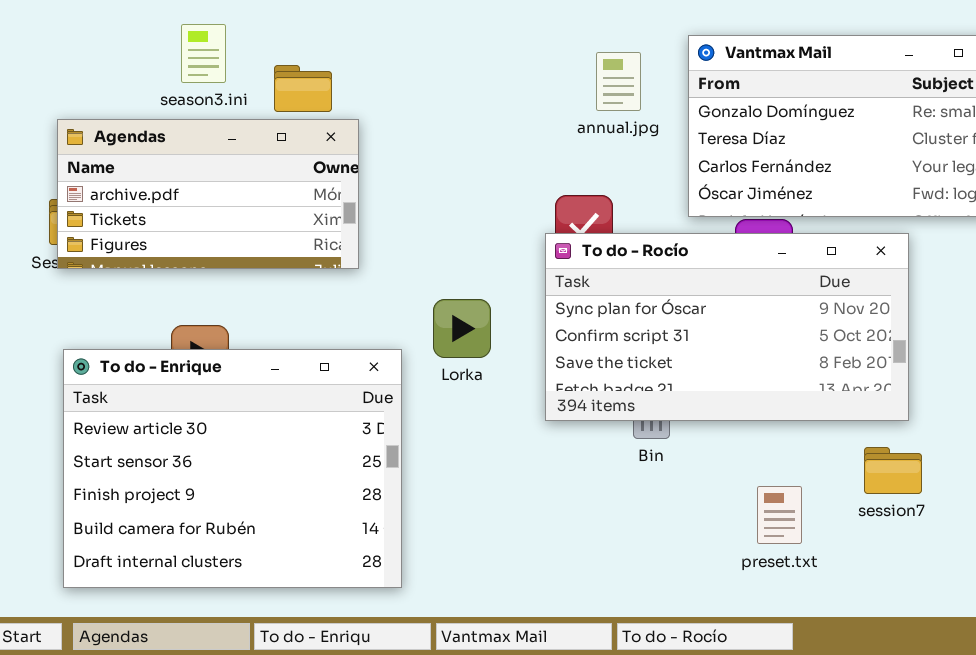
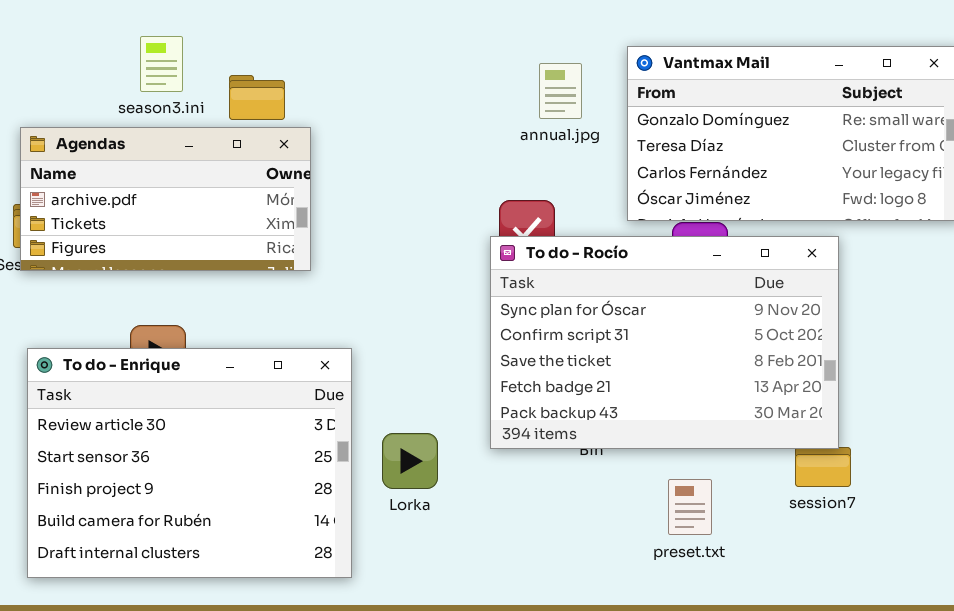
To do - Rocío: [545,233,909,421] -> [490,236,839,449], resized
Lorka: [433,299,491,358] -> [382,433,438,489], moved
preset.txt: [757,486,802,544] -> [668,479,712,535], moved

